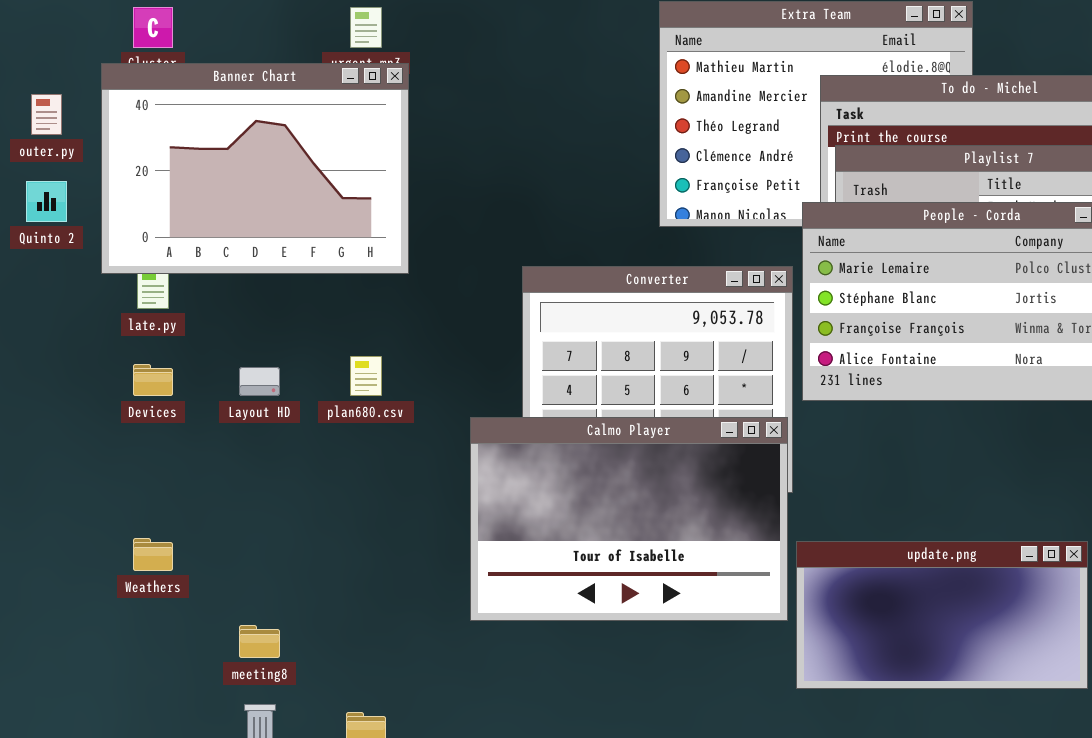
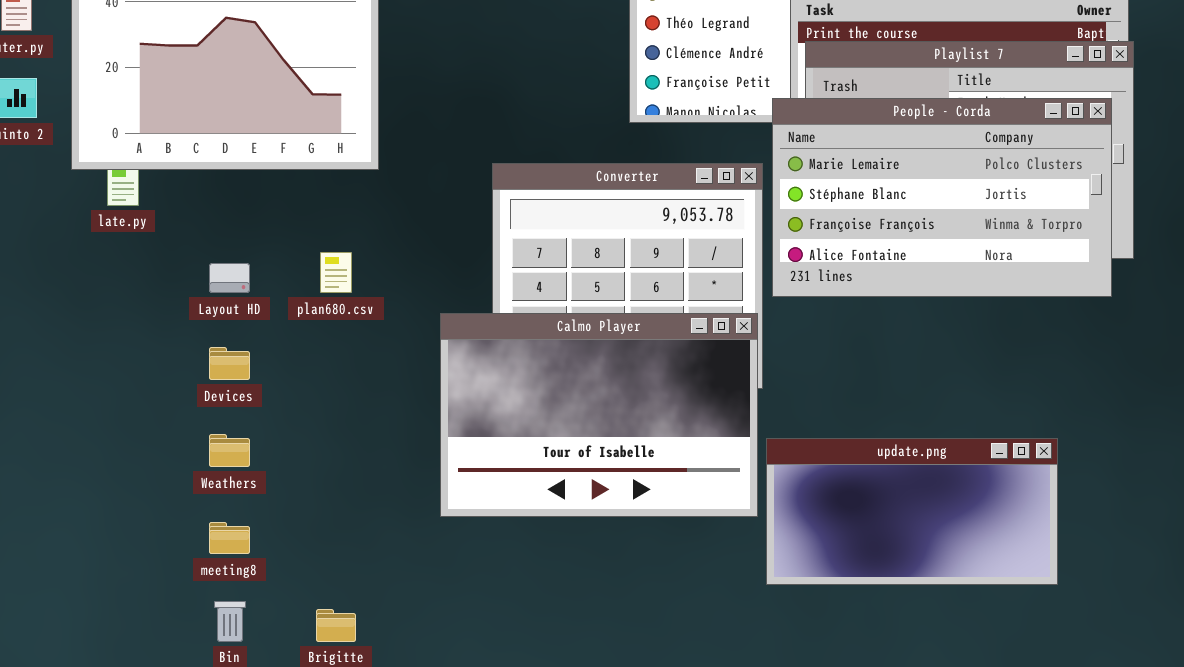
Devices: [133,364,173,396] -> [209,347,250,380], moved
Weathers: [133,538,173,571] -> [209,434,250,467], moved

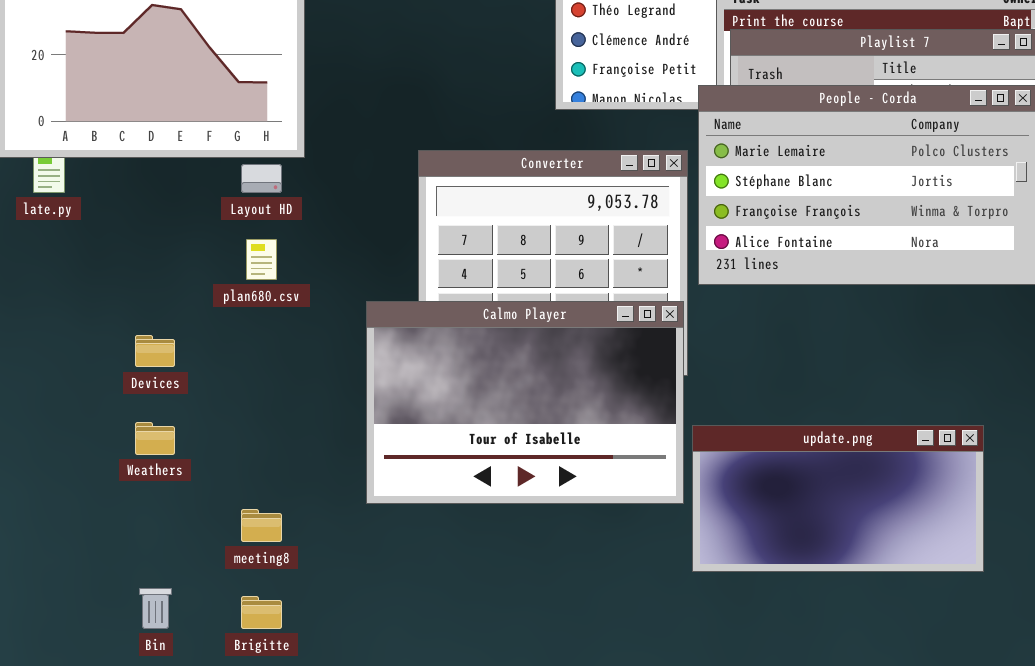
Layout HD: [209,263,250,293] -> [241,164,282,193], moved
meeting8: [209,522,250,554] -> [241,509,282,542], moved

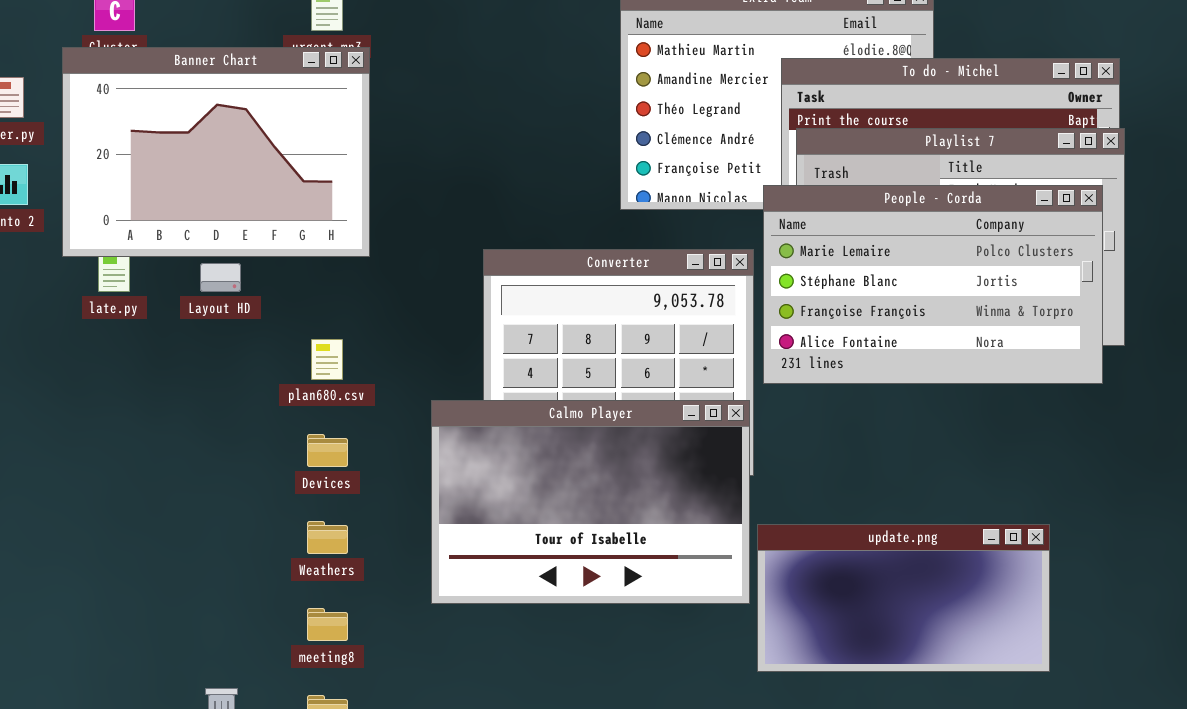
Layout HD: [241,164,282,193] -> [200,263,241,292], moved
Devices: [135,335,175,367] -> [307,434,348,467], moved
Weathers: [135,422,175,455] -> [307,521,348,554], moved

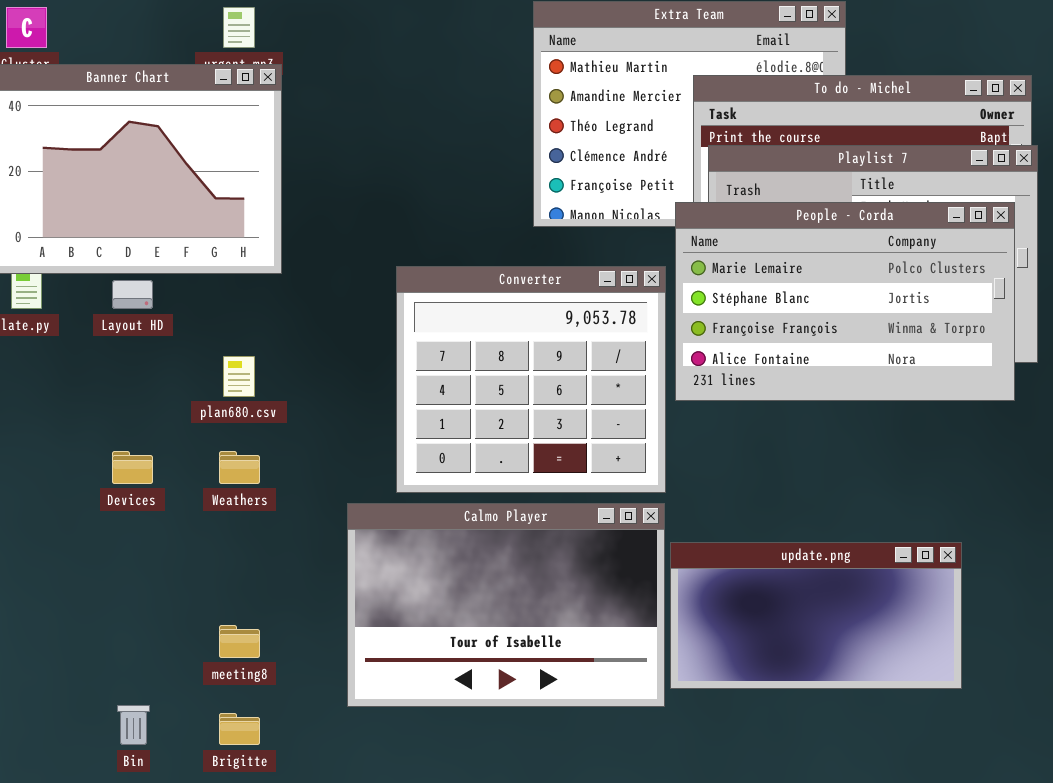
Calmo Player: [431,400,750,604] -> [347,503,665,707], moved
Devices: [307,434,348,467] -> [112,451,153,484], moved
Weathers: [307,521,348,554] -> [219,451,260,484], moved

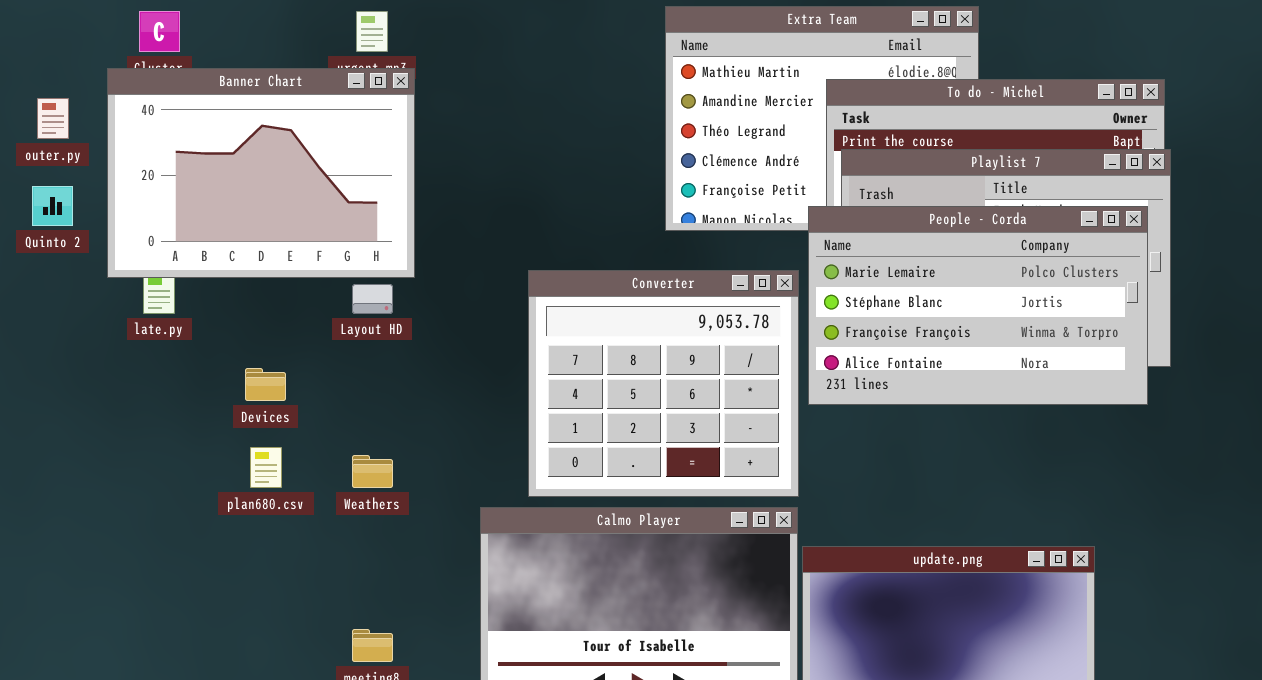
Layout HD: [112,280,153,309] -> [352,284,393,314], moved
plan680.csv: [223,356,255,397] -> [250,447,282,488], moved
Devices: [112,451,153,484] -> [245,368,286,401], moved

